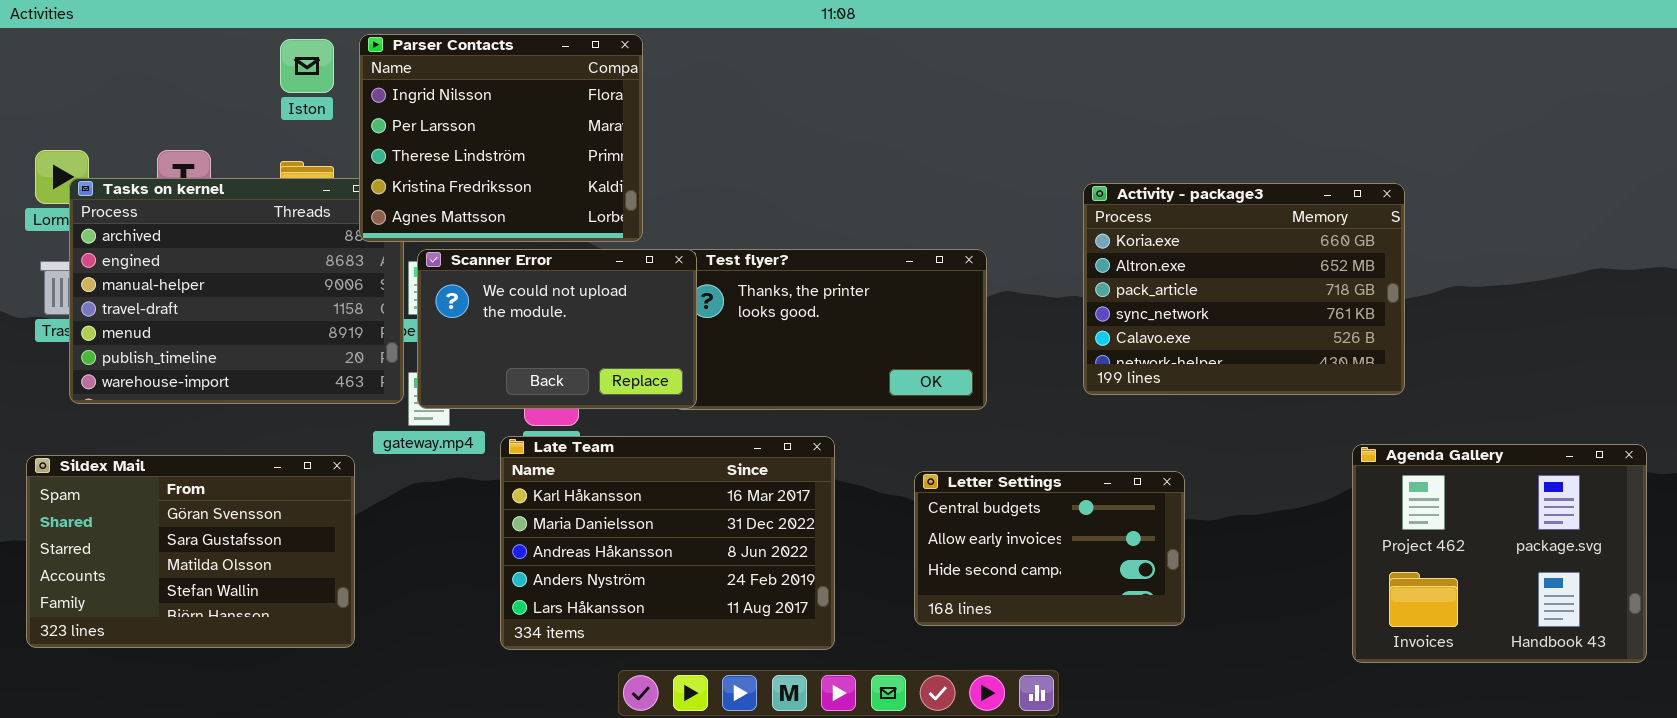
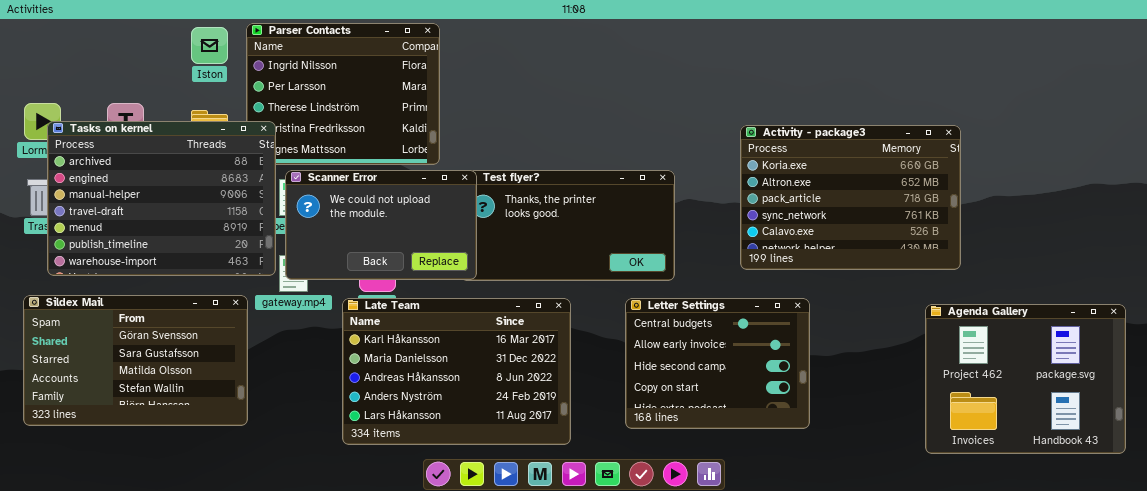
Tasks on kernel: [69,178,404,404] -> [47,121,276,276], raised
Sildex Mail: [26,455,355,648] -> [23,295,248,426], moved
Letter Settings: [914,471,1185,626] -> [625,298,810,429], resized

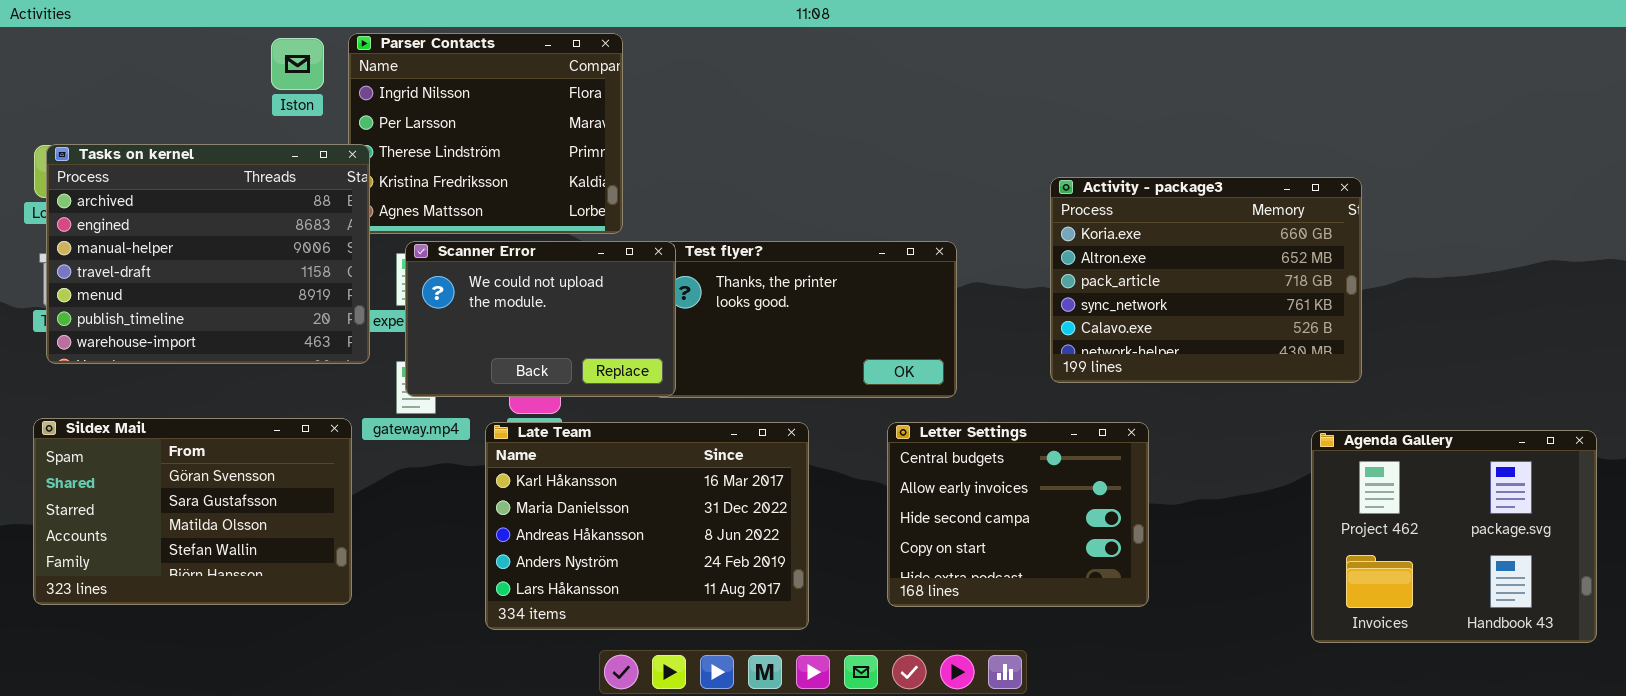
Tasks on kernel: [47,121,276,276] -> [46,144,370,364], moved

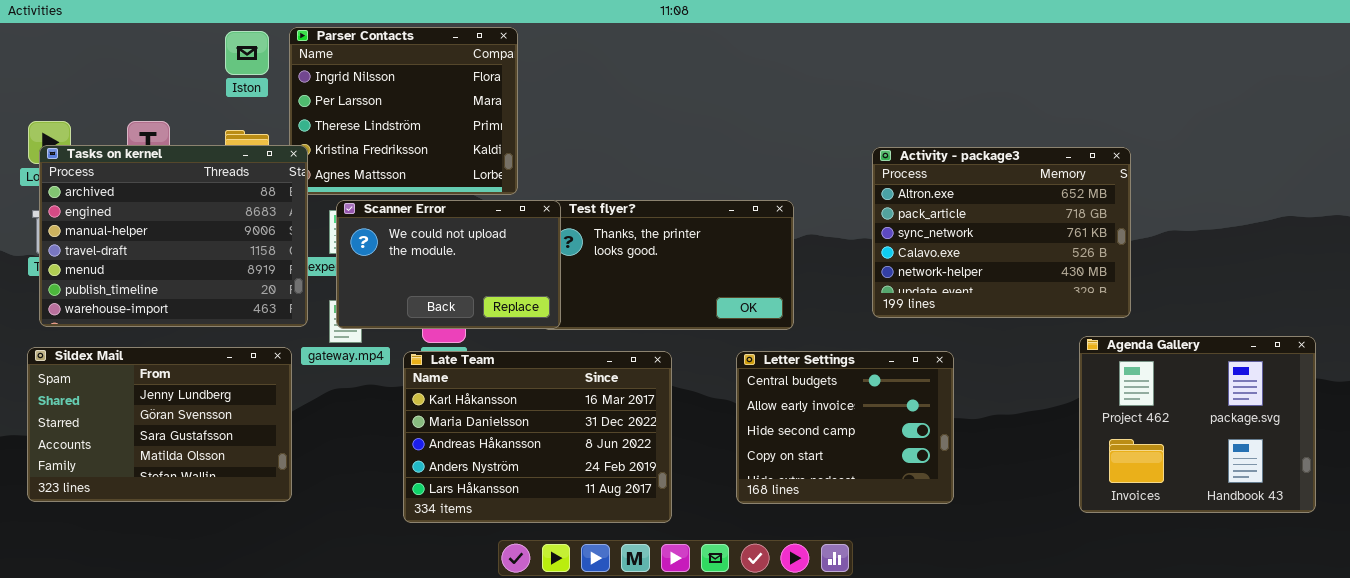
Tasks on kernel: [46,144,370,364] -> [39,145,308,327], moved
Activity - package3: [1050,177,1362,383] -> [872,147,1131,318], scrolled down 1 row
Sildex Mail: [33,418,352,605] -> [27,347,292,502], scrolled up 1 row
Agenda Gallery: [1311,430,1597,643] -> [1079,336,1316,513], moved

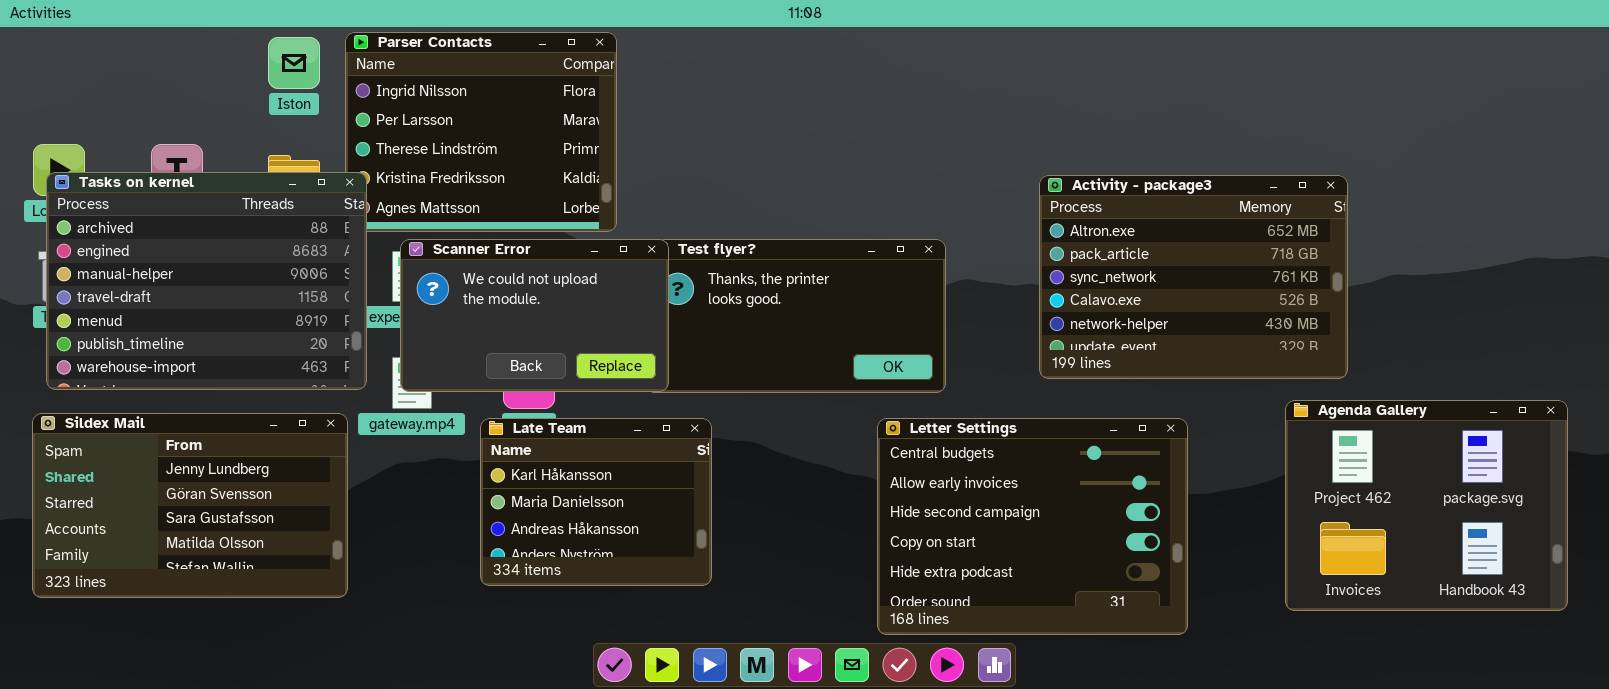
Late Team: [403,351,672,523] -> [480,418,712,586], resized
Letter Settings: [736,351,954,504] -> [877,418,1188,635], resized

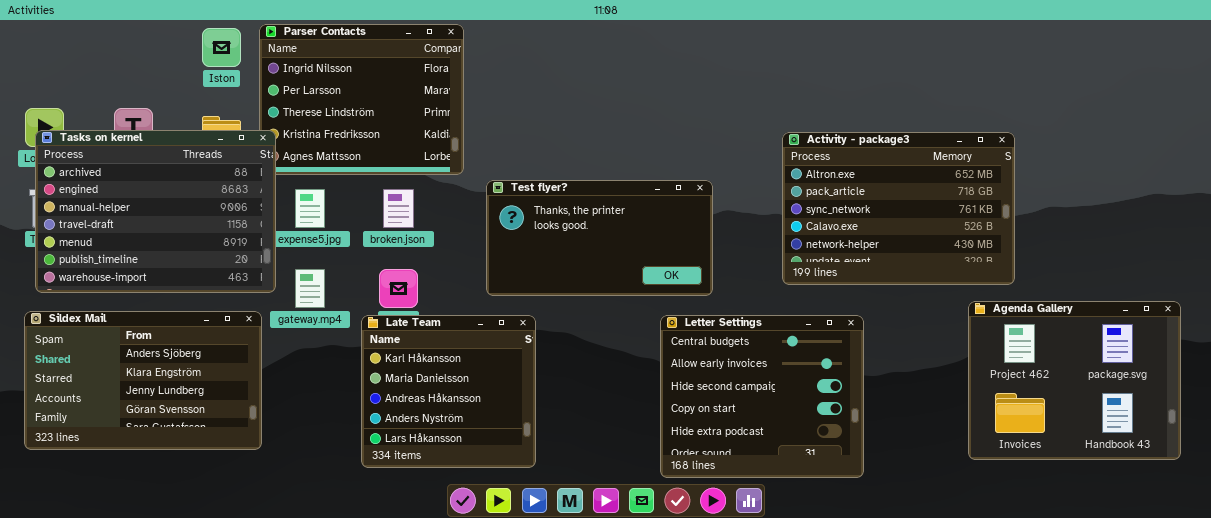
Scanner Error: [400,239,669,392] -> none, closed
Sildex Mail: [32,413,348,598] -> [24,311,262,450], scrolled up 2 rows
Late Team: [480,418,712,586] -> [361,315,536,468], resized
Letter Settings: [877,418,1188,635] -> [660,315,864,478], resized

